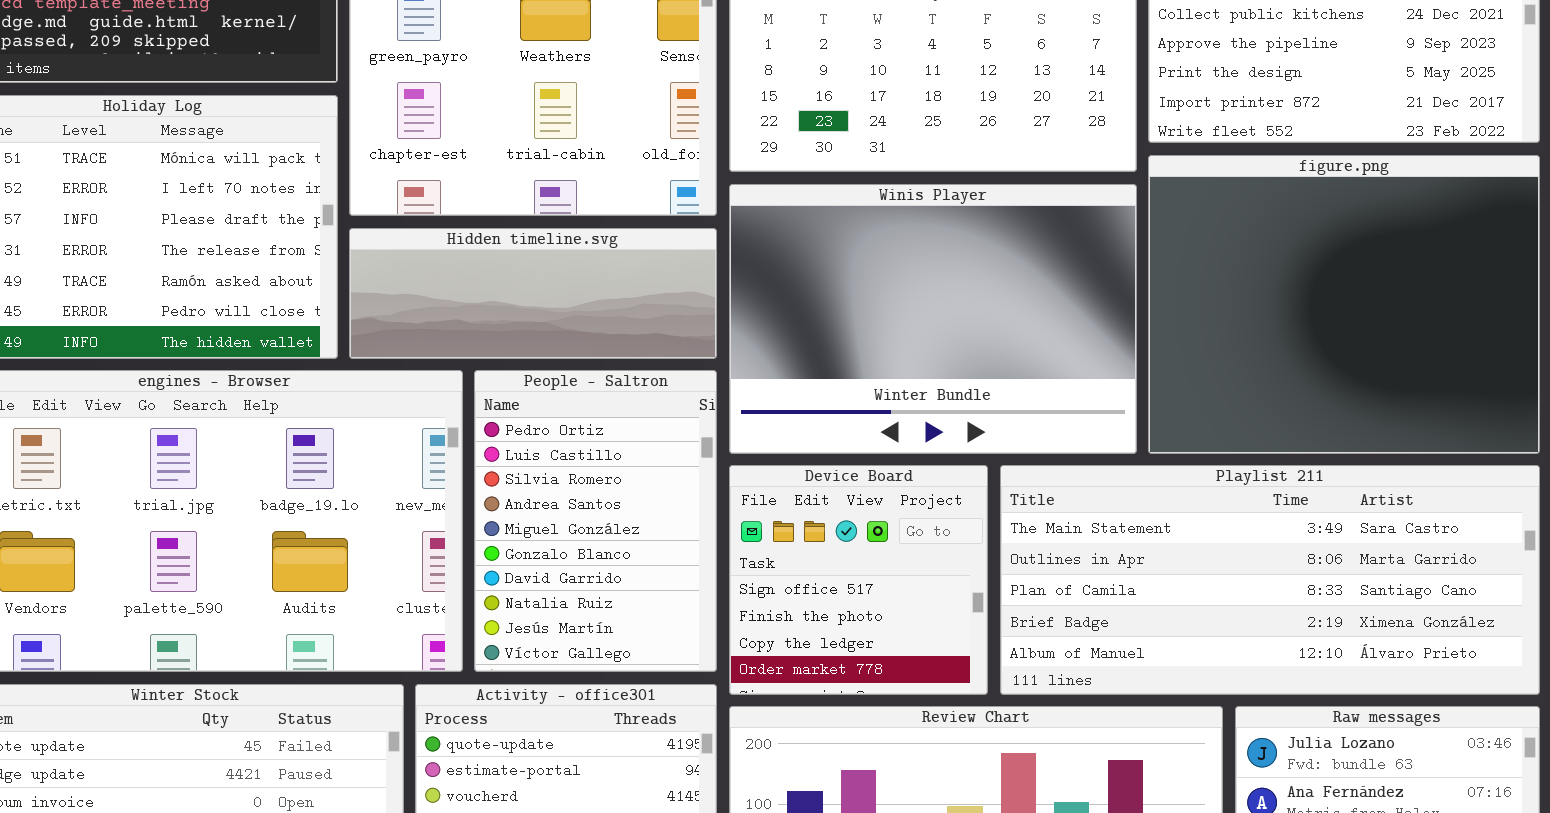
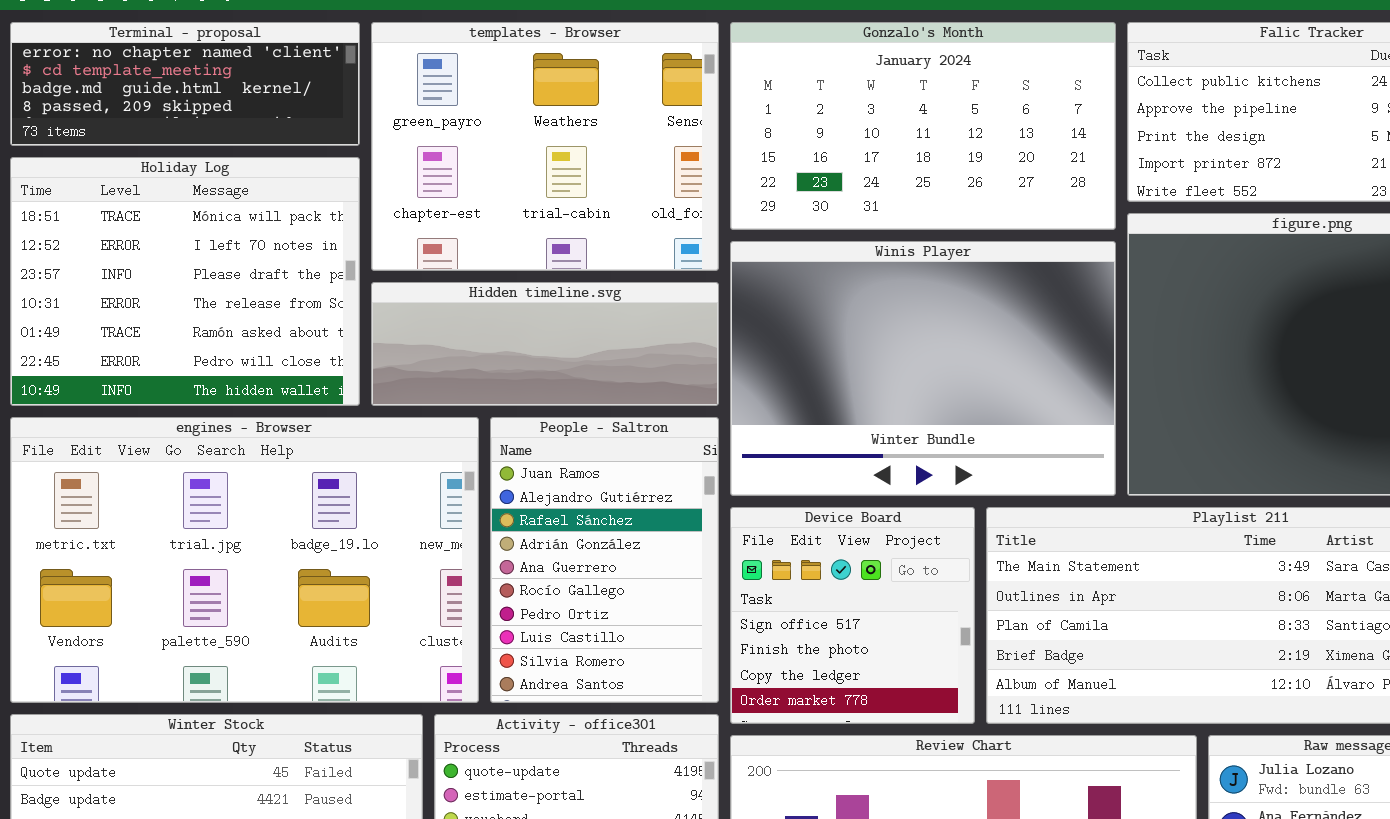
People - Saltron: [474,370,717,672] -> [490,417,719,703], scrolled up 6 rows

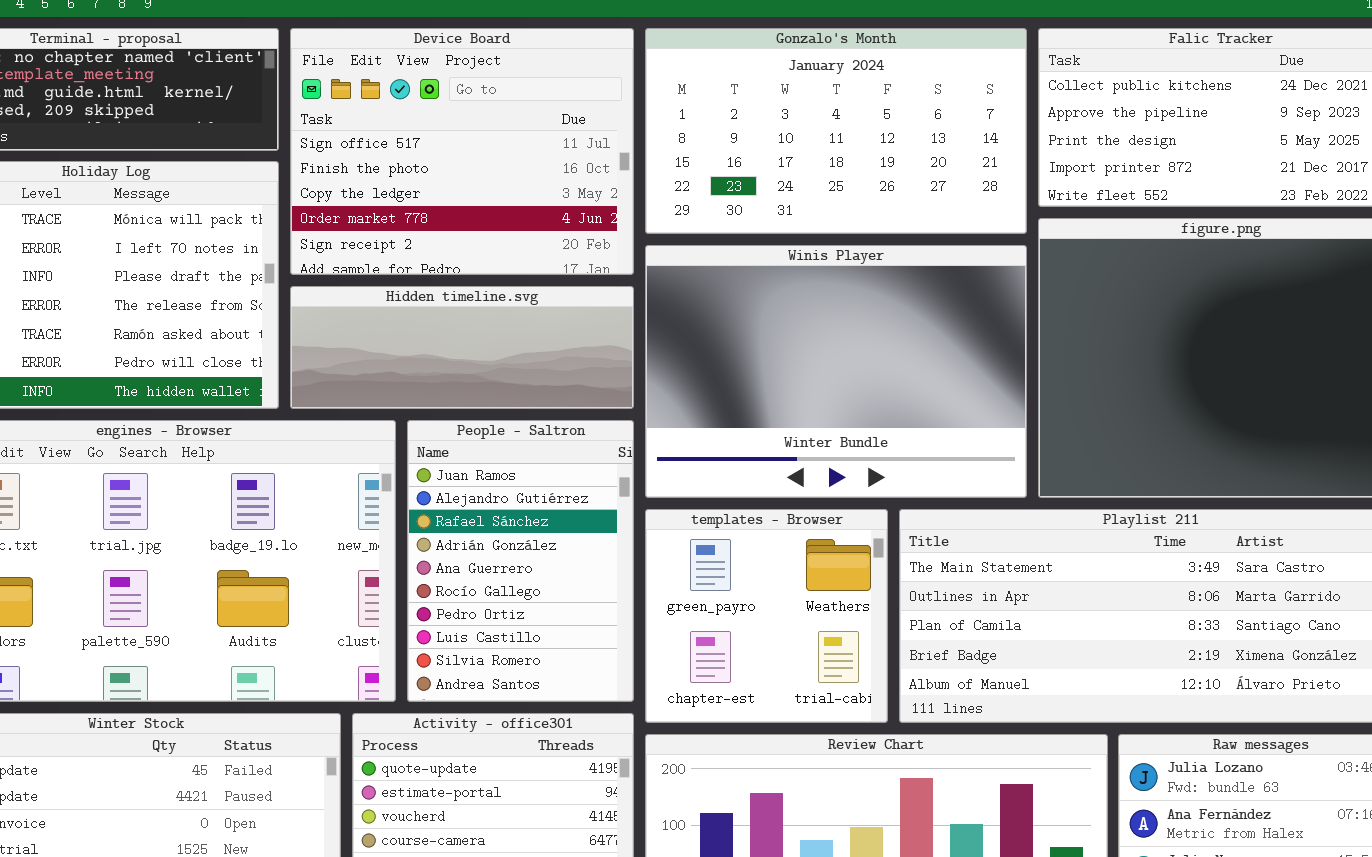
templates - Browser: [371,22,719,271] -> [645,509,888,723], moved, resized
Device Board: [730,507,975,724] -> [290,28,634,275], moved, resized

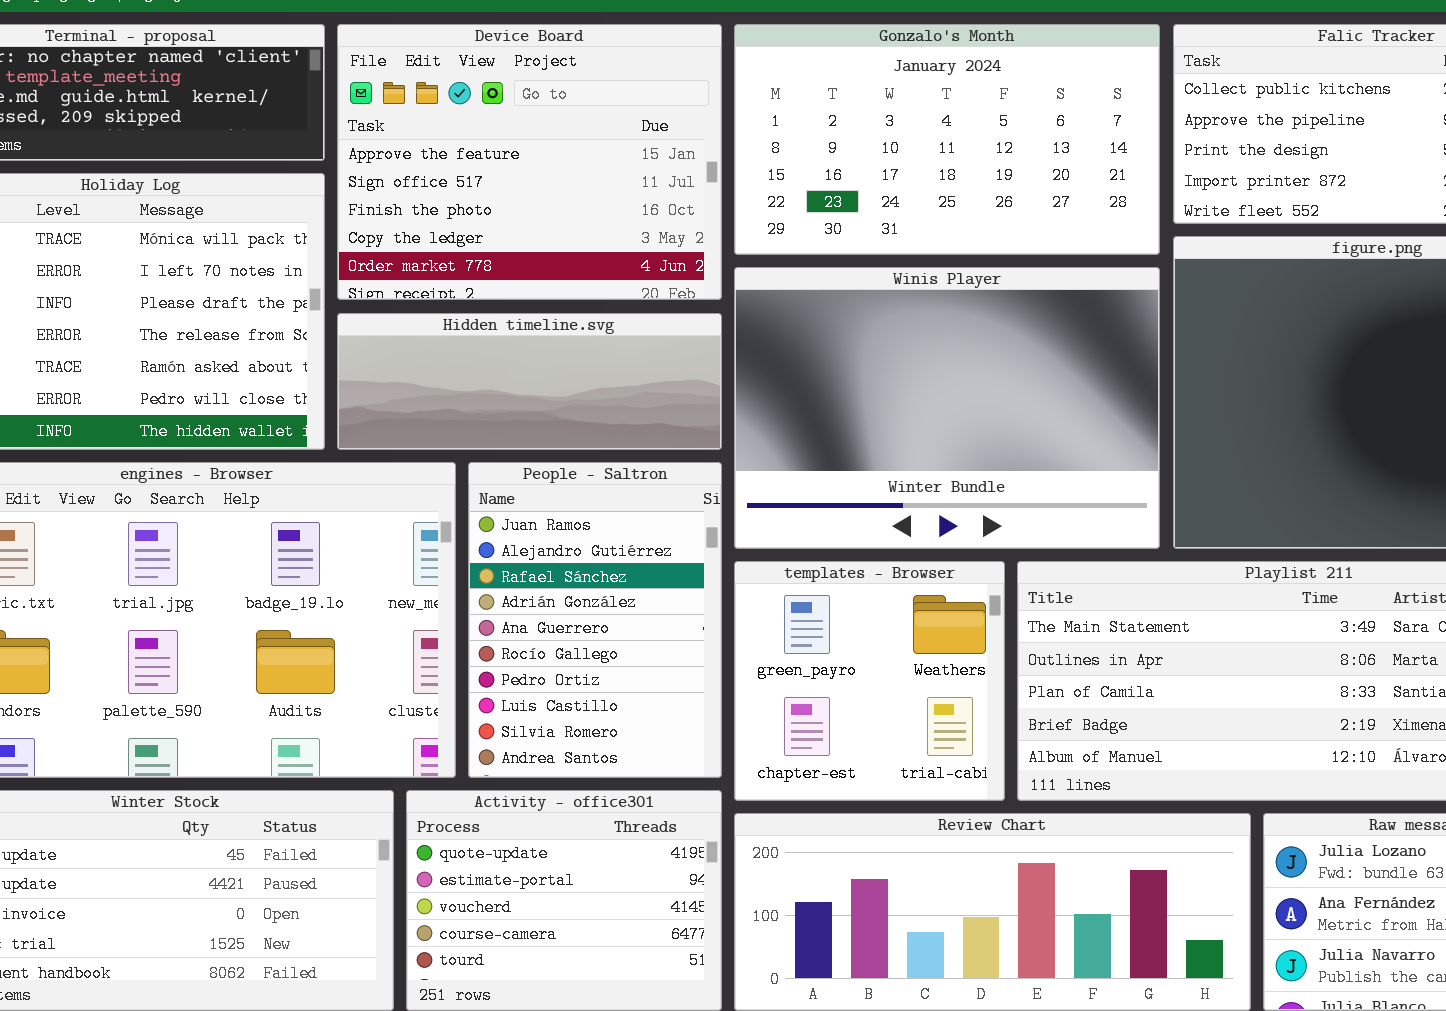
Device Board: [290,28,634,275] -> [337,24,722,300], scrolled up 1 row

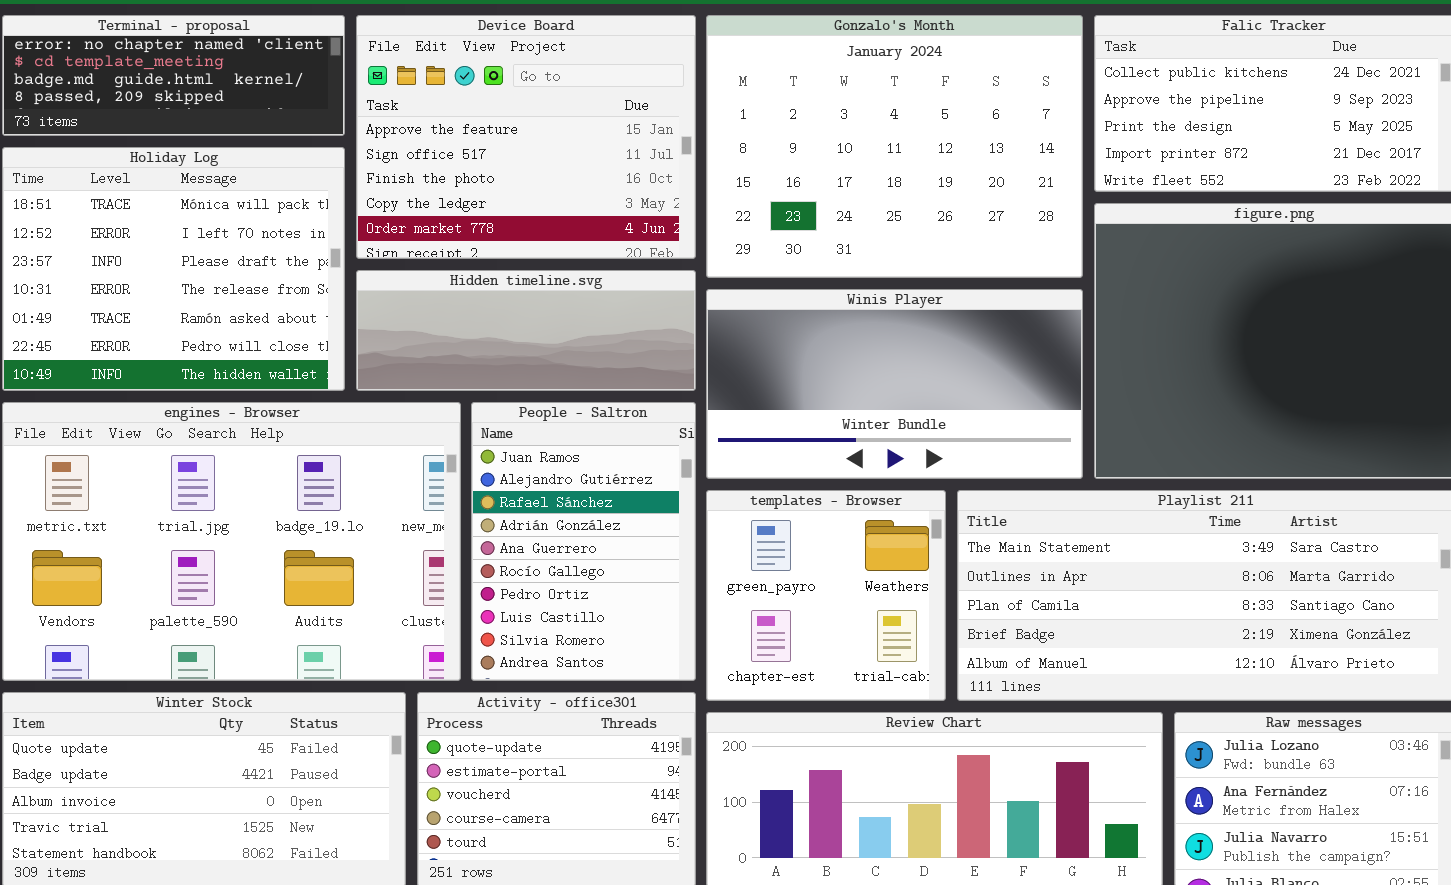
Gonzalo's Month: [734,24,1160,255] -> [706,15,1083,278], resized
Winis Player: [734,267,1160,549] -> [706,289,1083,479], resized

